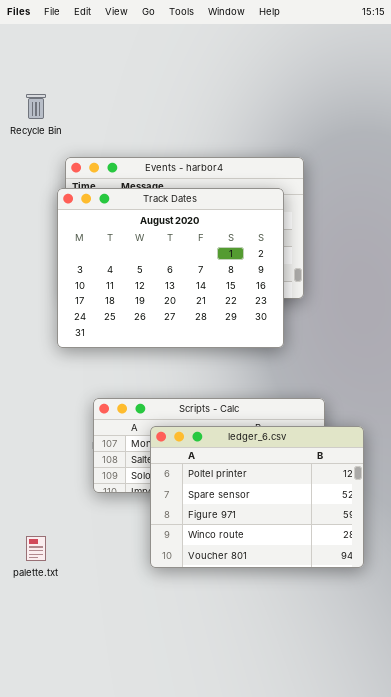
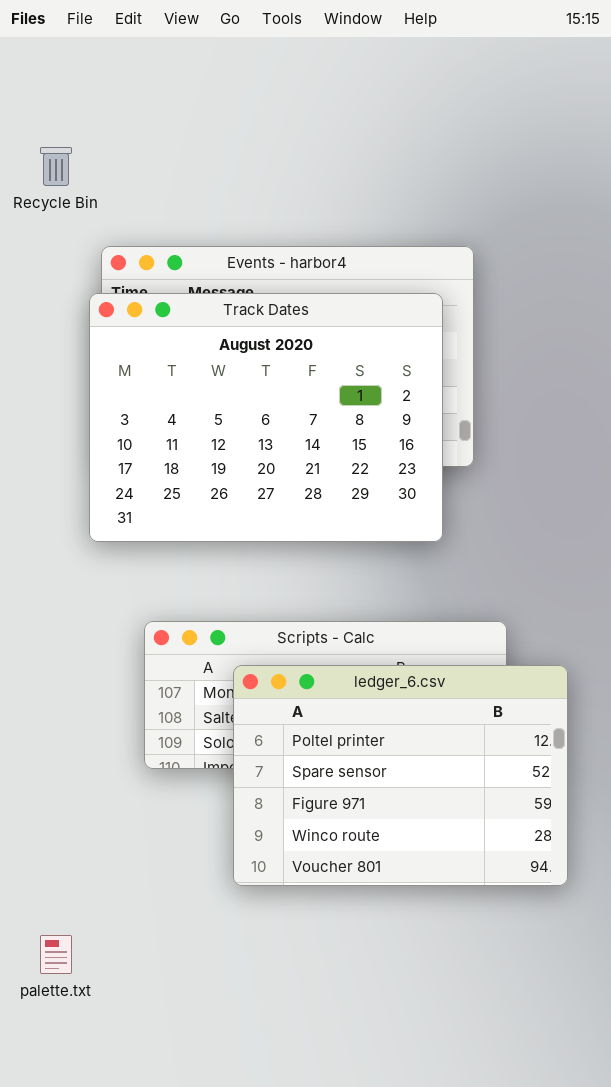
palette.txt: [26,536,46,561] -> [40,935,72,974], moved

